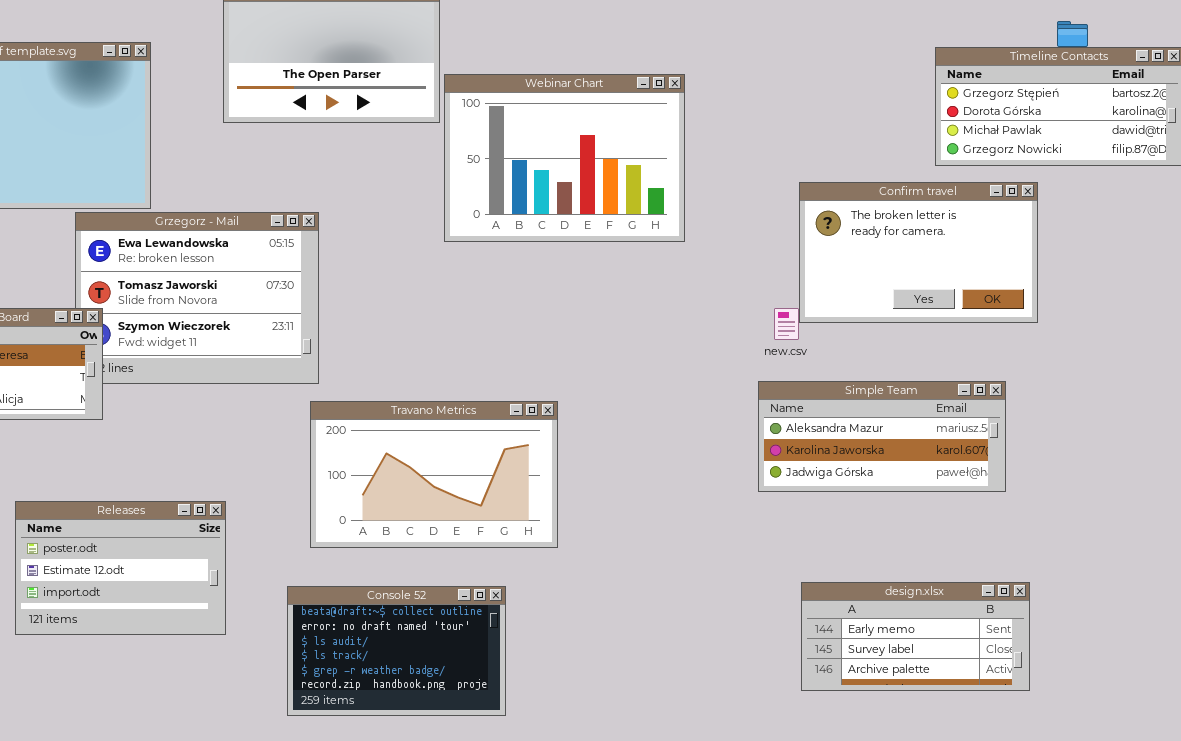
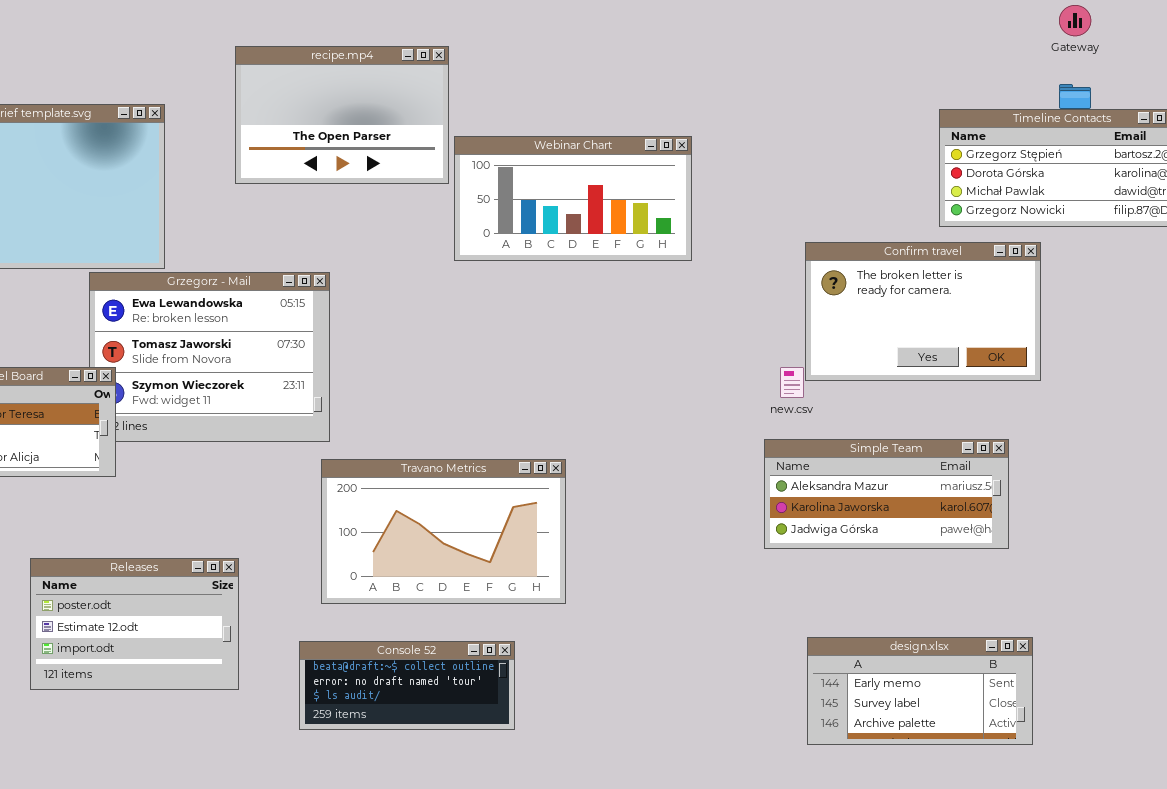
Webinar Chart: [444,74,685,242] -> [454,136,692,261], resized
Console 52: [287,586,506,716] -> [299,641,515,730], resized

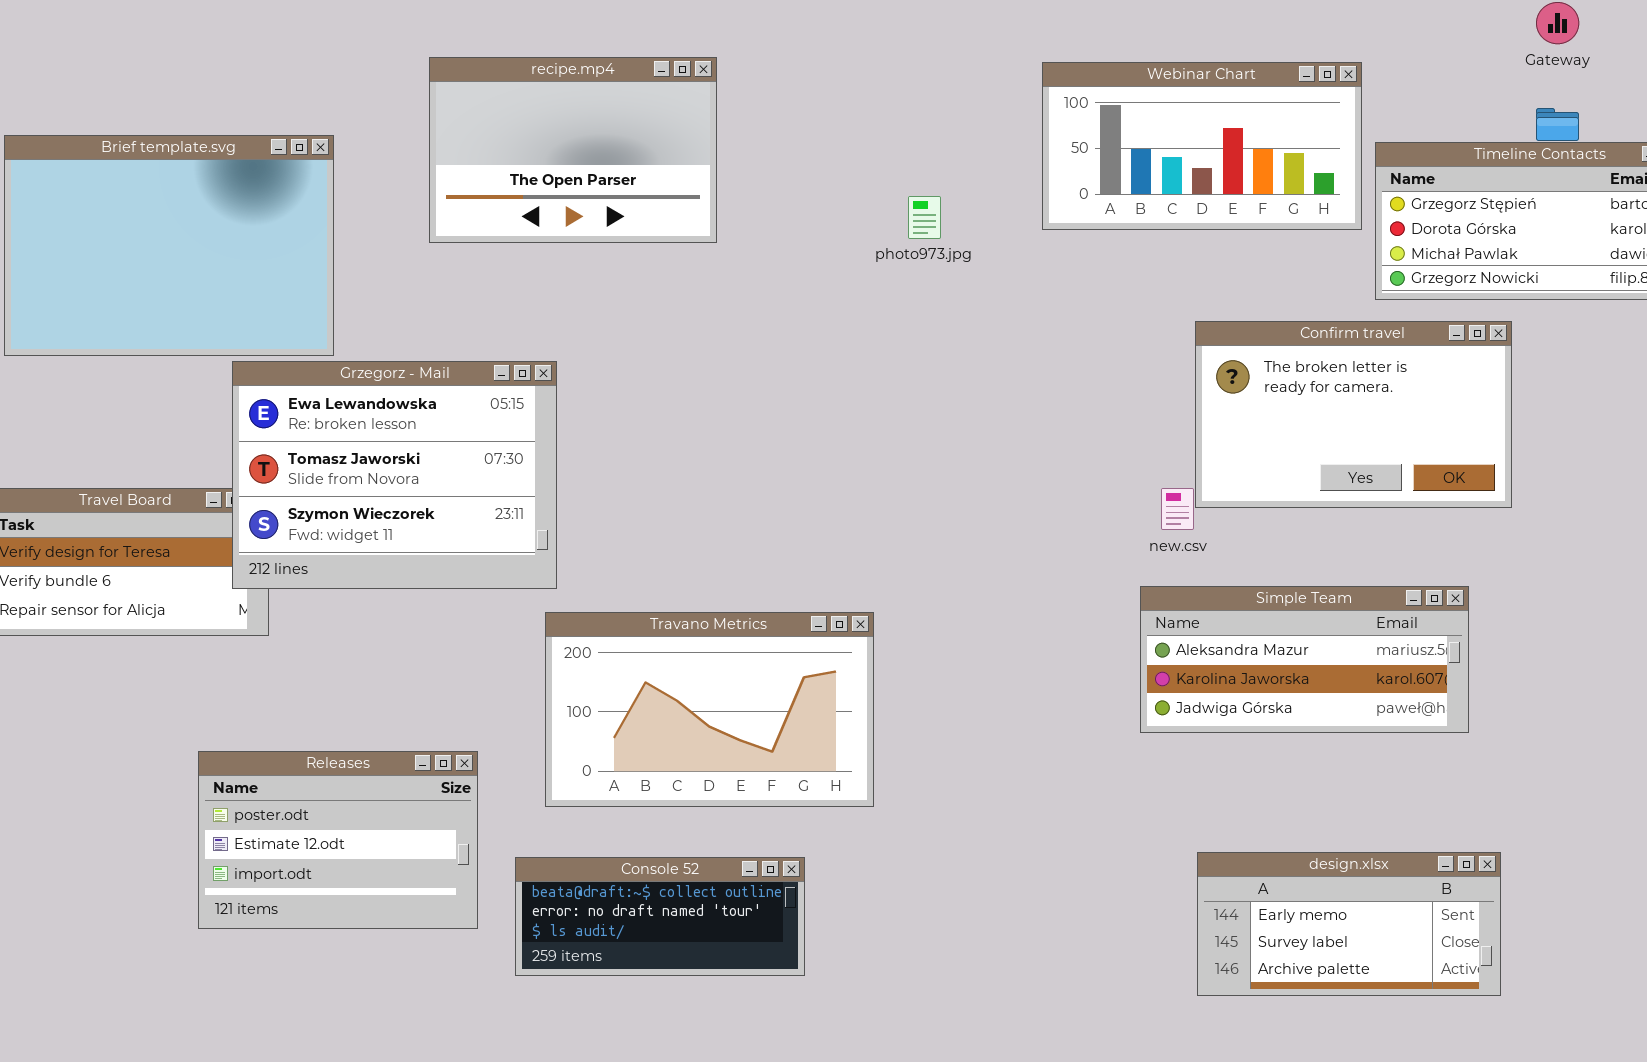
Webinar Chart: [454,136,692,261] -> [1042,62,1362,230], moved
Grzegorz - Mail: [89,272,330,442] -> [232,361,557,589], raised
Releases: [30,558,239,690] -> [198,751,478,929], moved

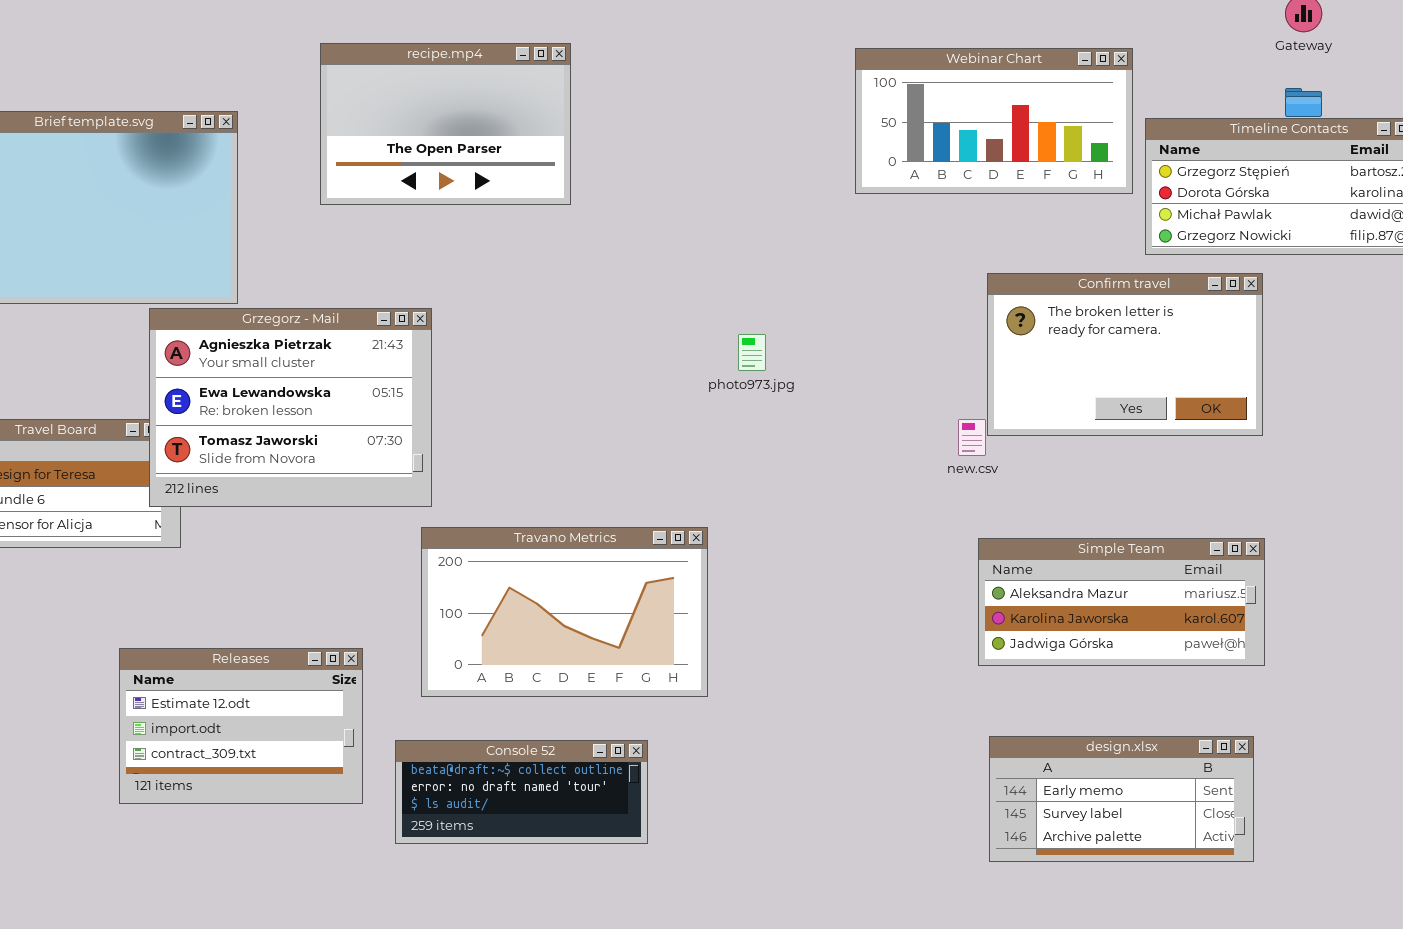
photo973.jpg: [908,196,941,239] -> [738,334,766,371], moved
Grzegorz - Mail: [232,361,557,589] -> [149,308,432,507], scrolled up 1 row
Simple Team: [1140,586,1469,733] -> [978,538,1265,666], moved
Releases: [198,751,478,929] -> [119,648,363,804], scrolled down 1 row

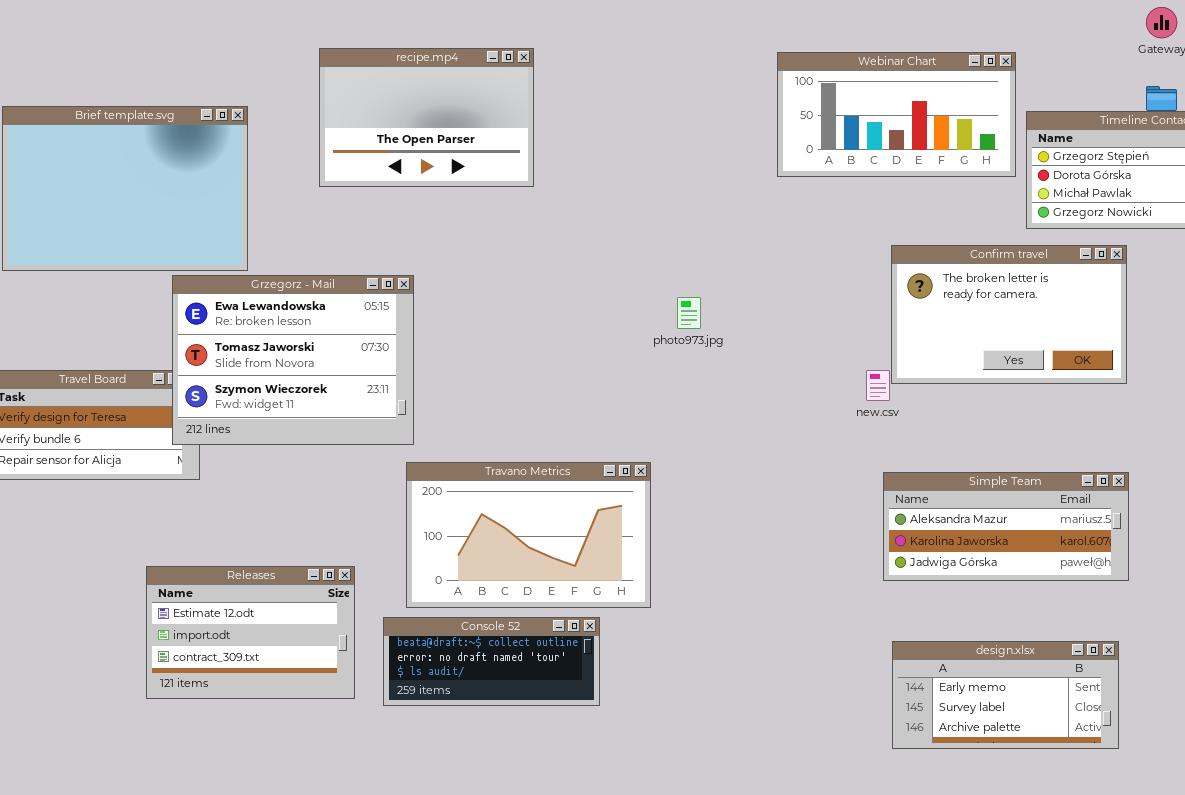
Grzegorz - Mail: [149,308,432,507] -> [172,275,414,445], scrolled down 1 row
Console 52: [395,740,648,844] -> [383,617,600,706], moved

